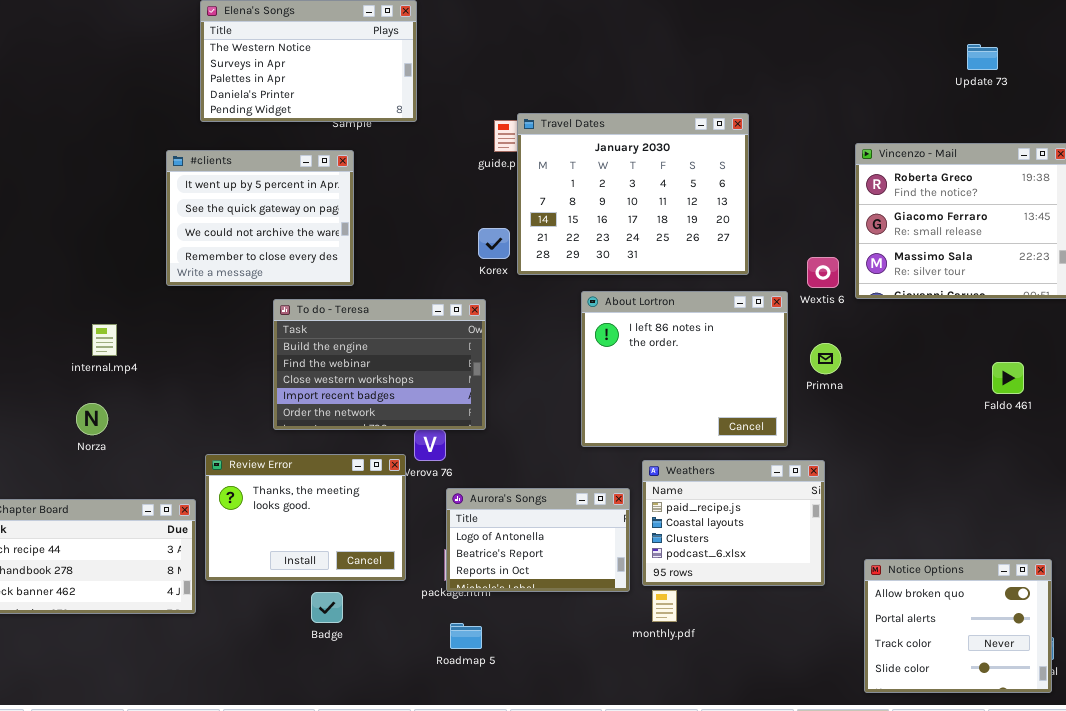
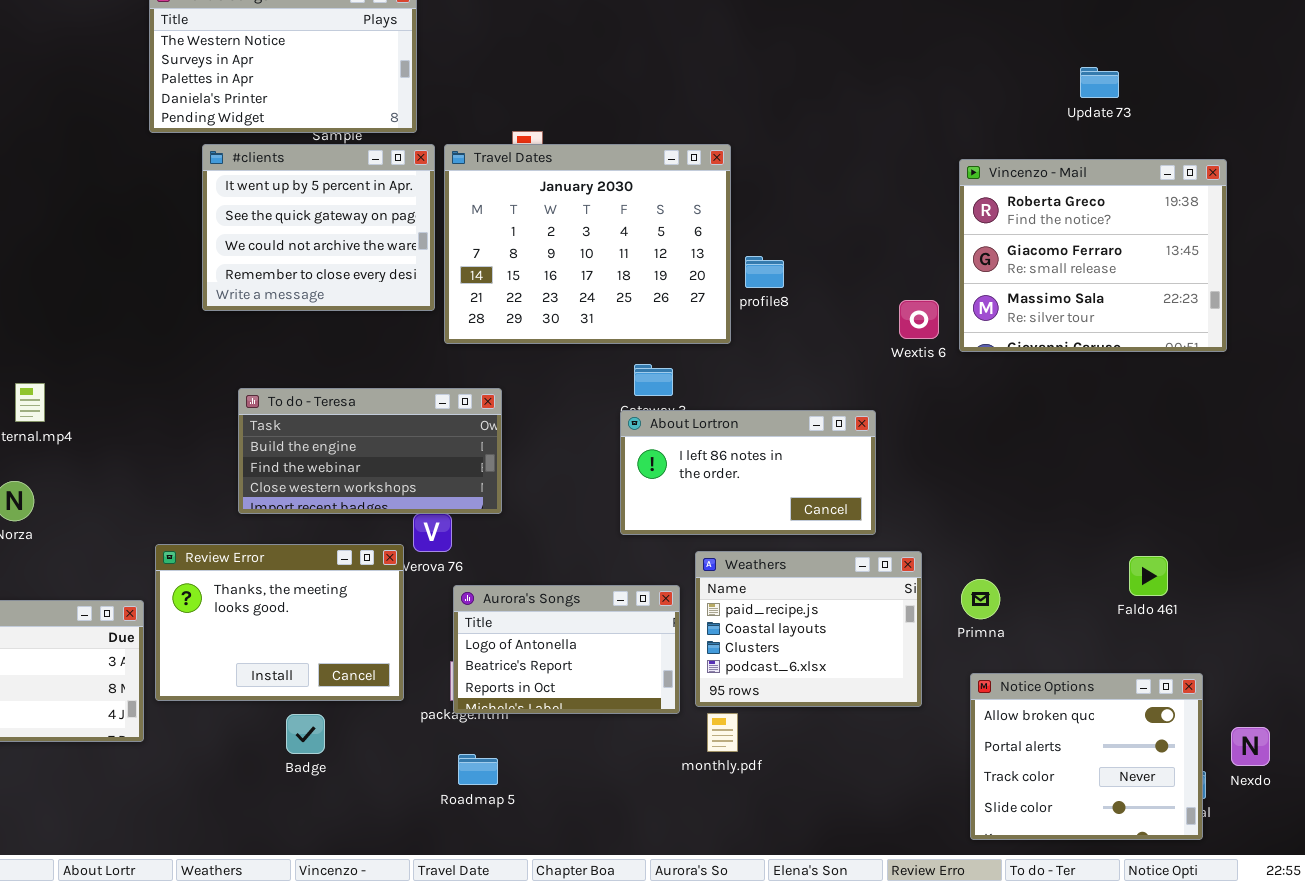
Update 73: [967,44,998,70] -> [1080,67,1119,98], moved
Travel Dates: [517,113,749,275] -> [444,144,731,344], moved
#clients: [166,150,354,286] -> [202,144,435,311], moved
About Lortron: [581,291,788,447] -> [620,410,876,535], resized
To do - Teresa: [273,299,486,430] -> [238,388,502,514], resized
Primna: [810,343,841,374] -> [961,579,1000,619], moved
Faldo 461: [992,362,1024,394] -> [1129,556,1168,596], moved

